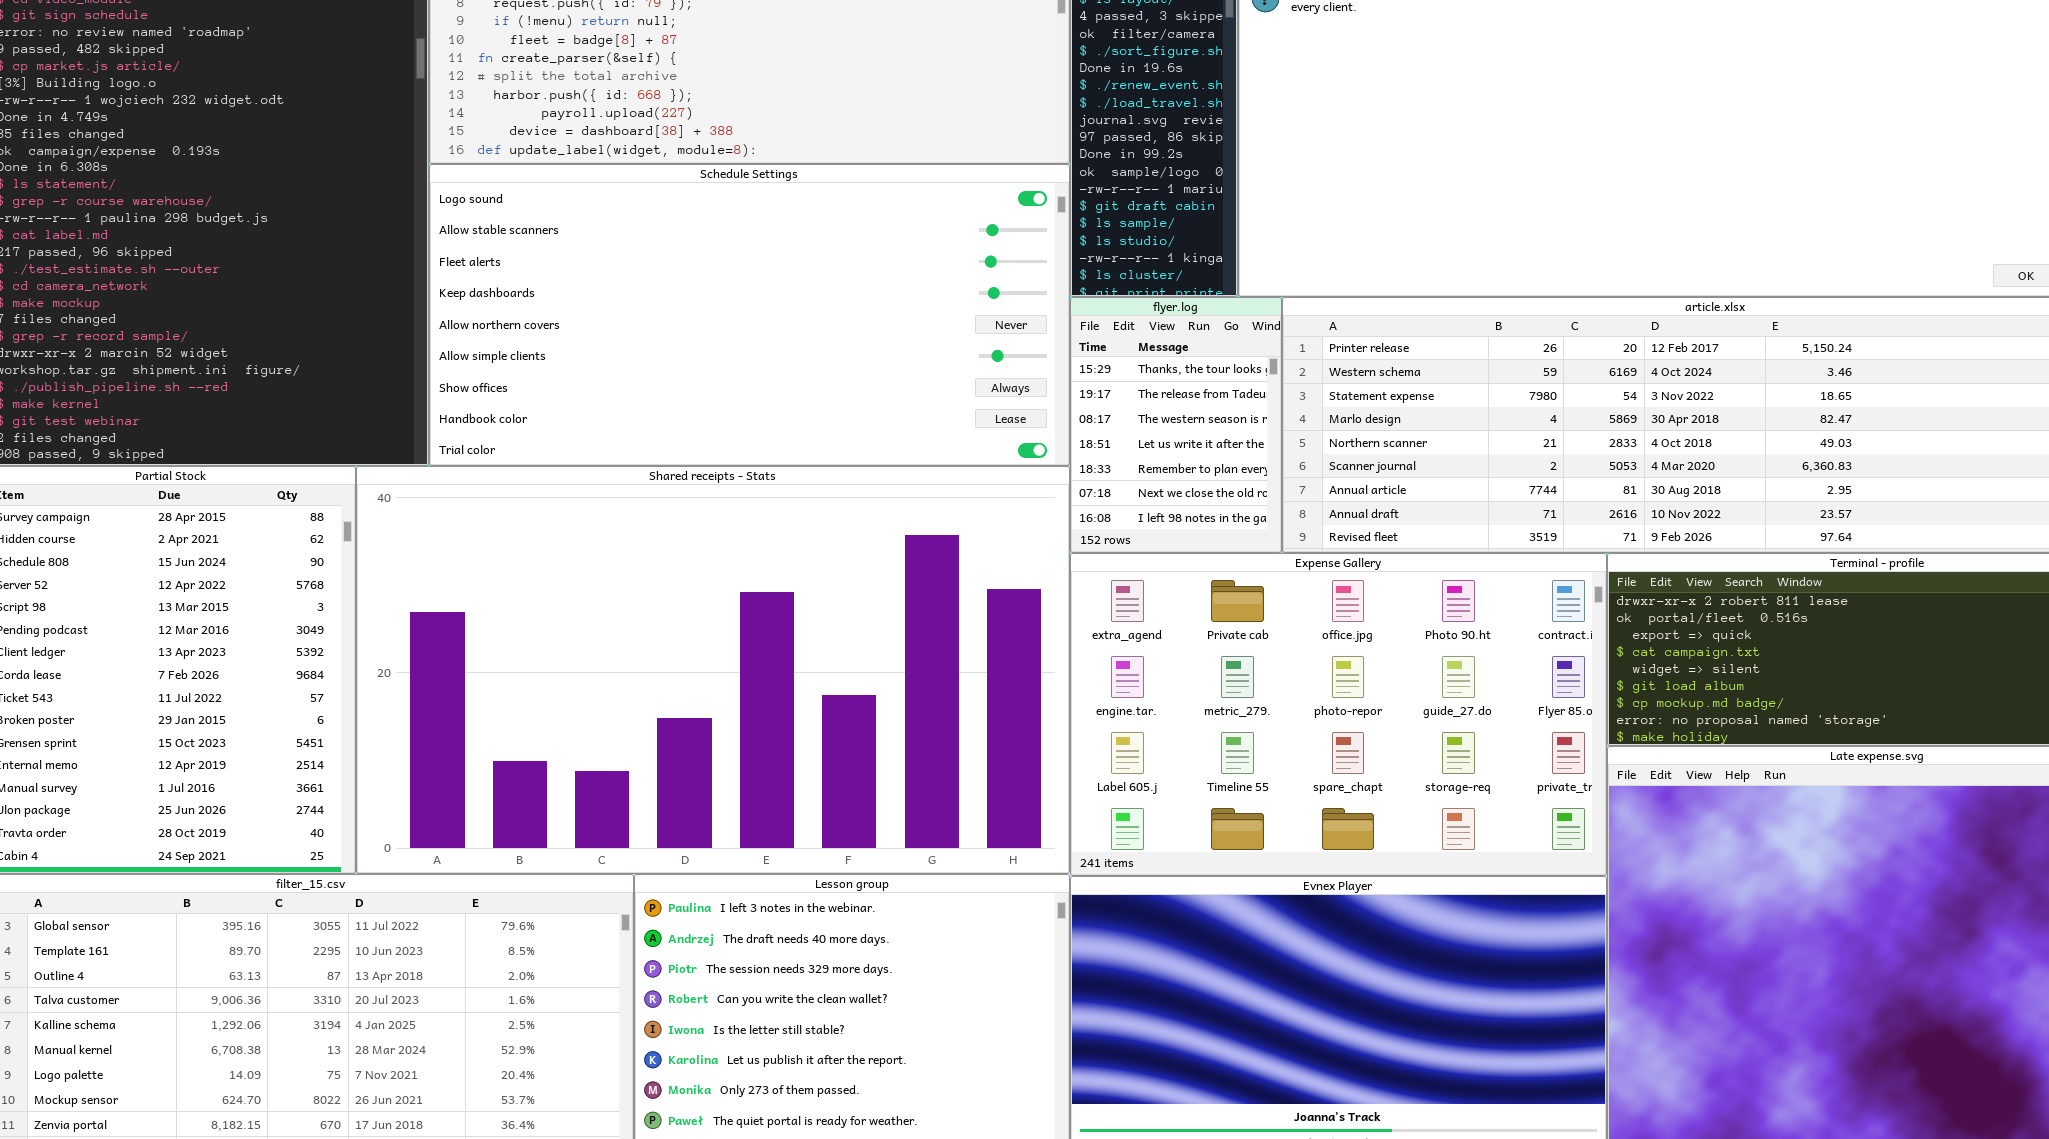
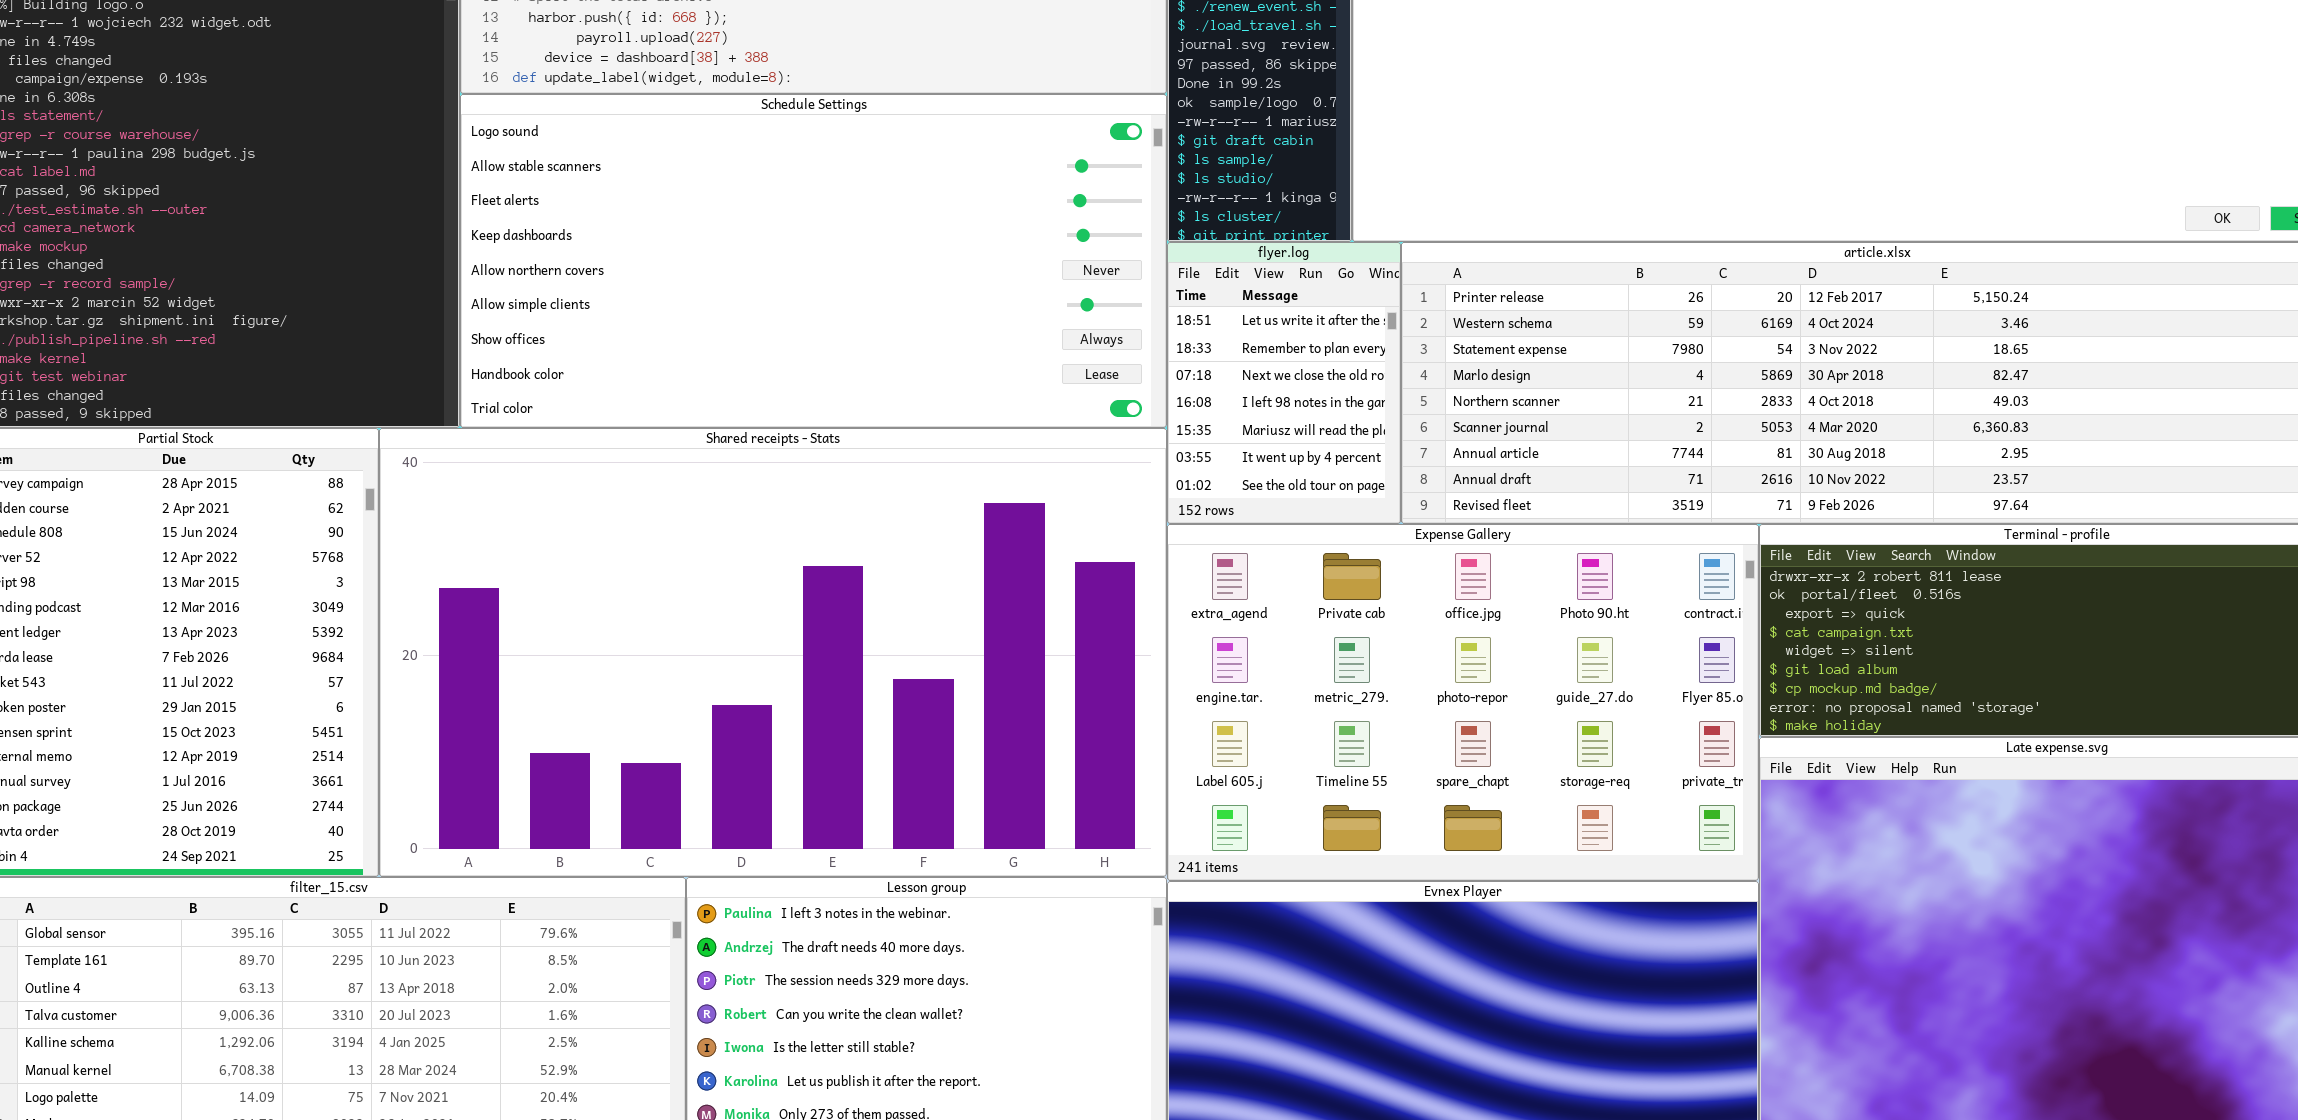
flyer.log: [1070,297,1282,553] -> [1167,242,1401,524], scrolled down 3 rows

